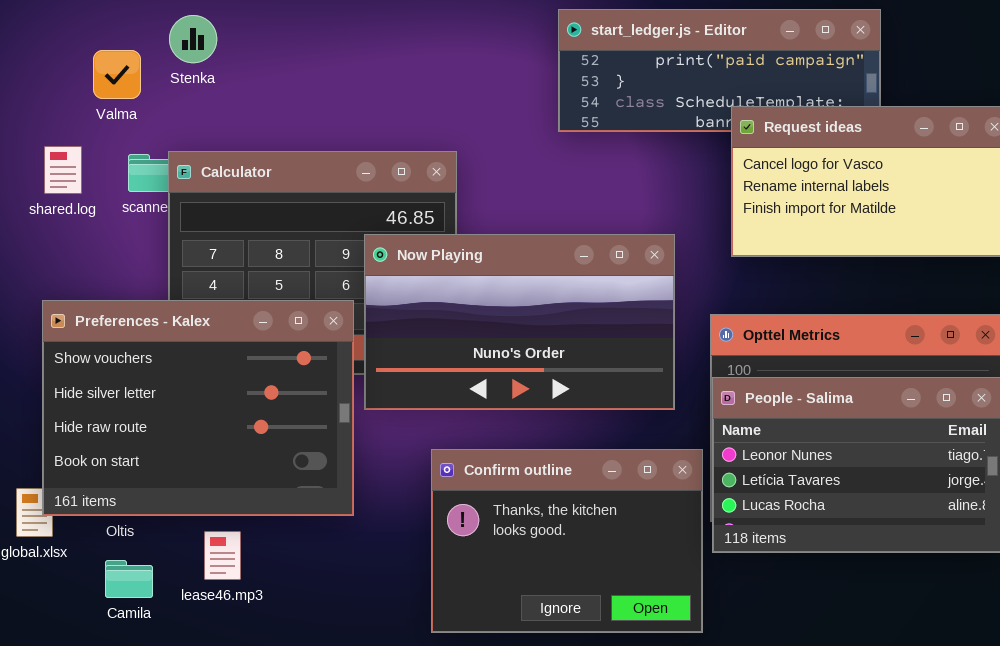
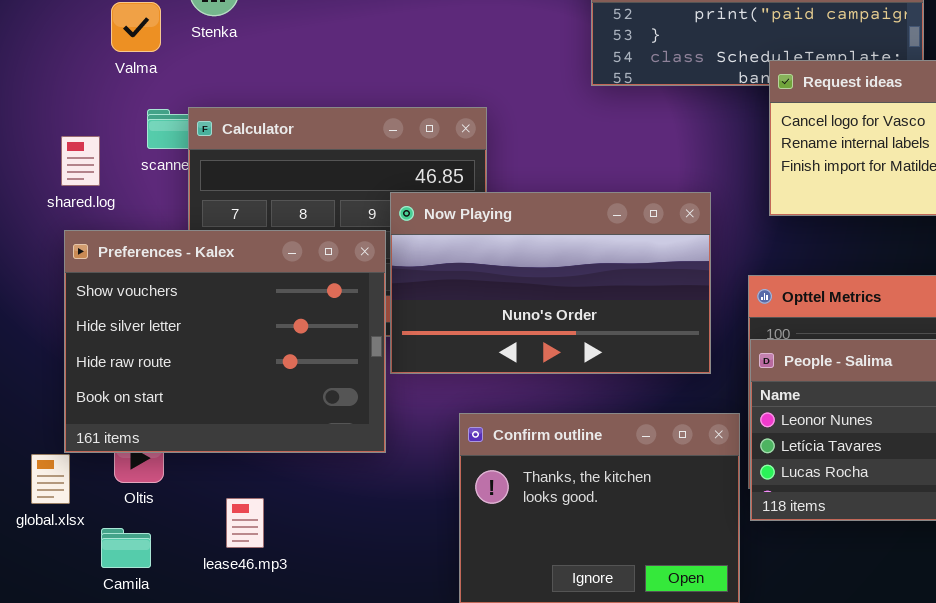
shared.log: [44,146,82,194] -> [61,136,100,186], moved
Preferences - Kalex: [42,300,354,516] -> [64,230,386,453], moved
Camila: [105,560,153,598] -> [101,528,151,568], moved

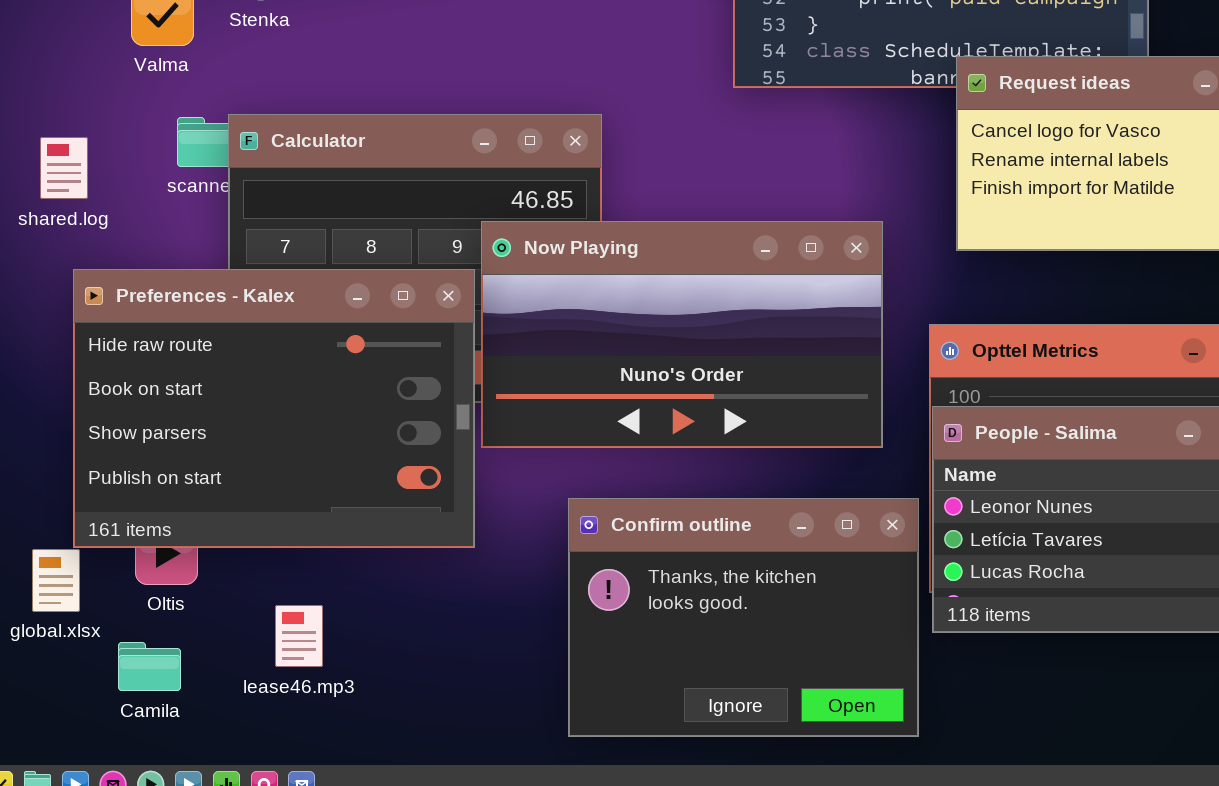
shared.log: [61,136,100,186] -> [40,137,88,199], moved
Preferences - Kalex: [64,230,386,453] -> [73,269,475,548], scrolled down 2 rows

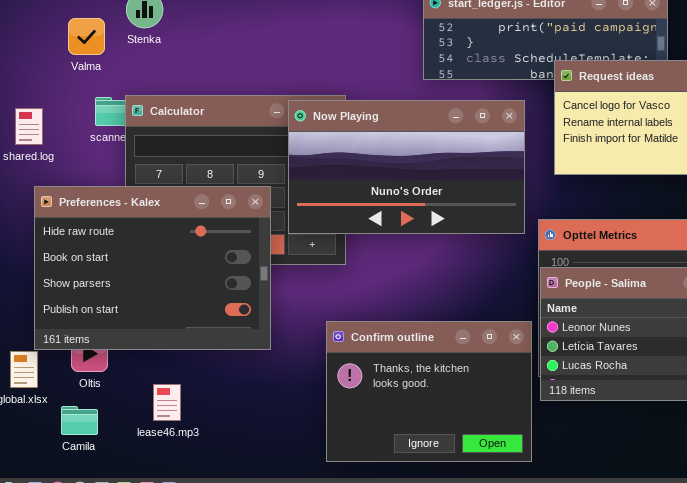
Now Playing: [481,221,883,448] -> [288,100,525,234], moved

